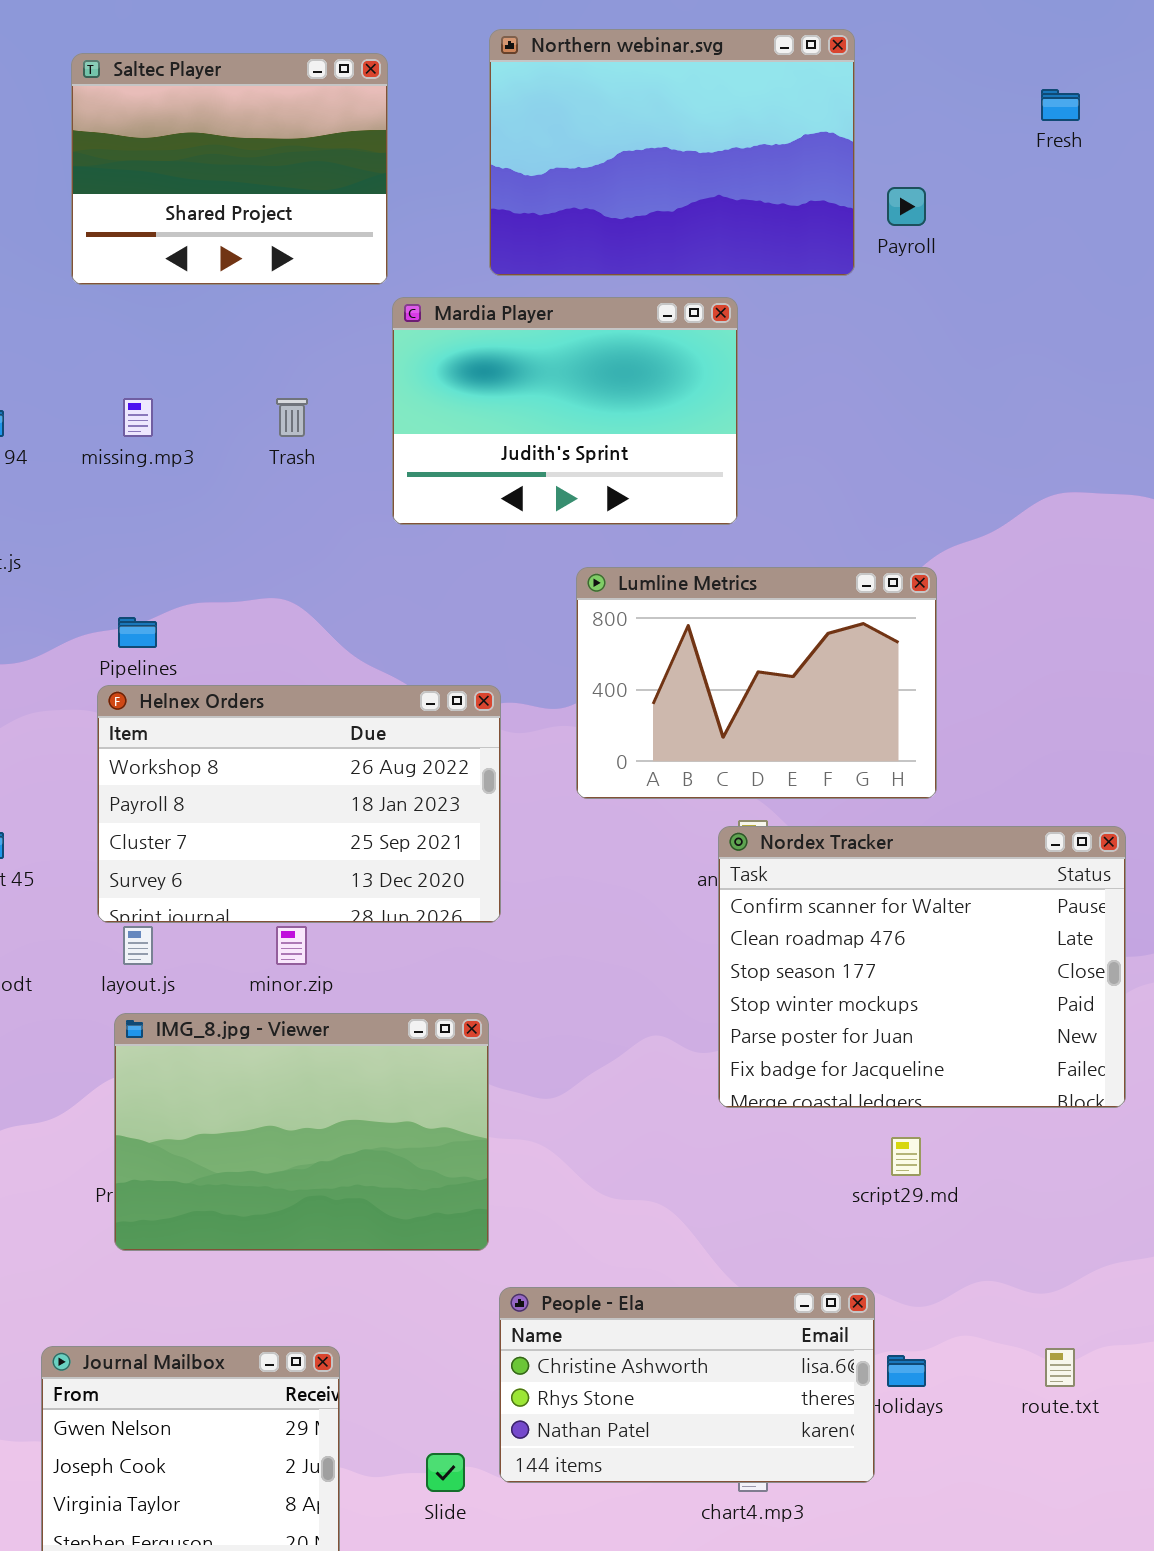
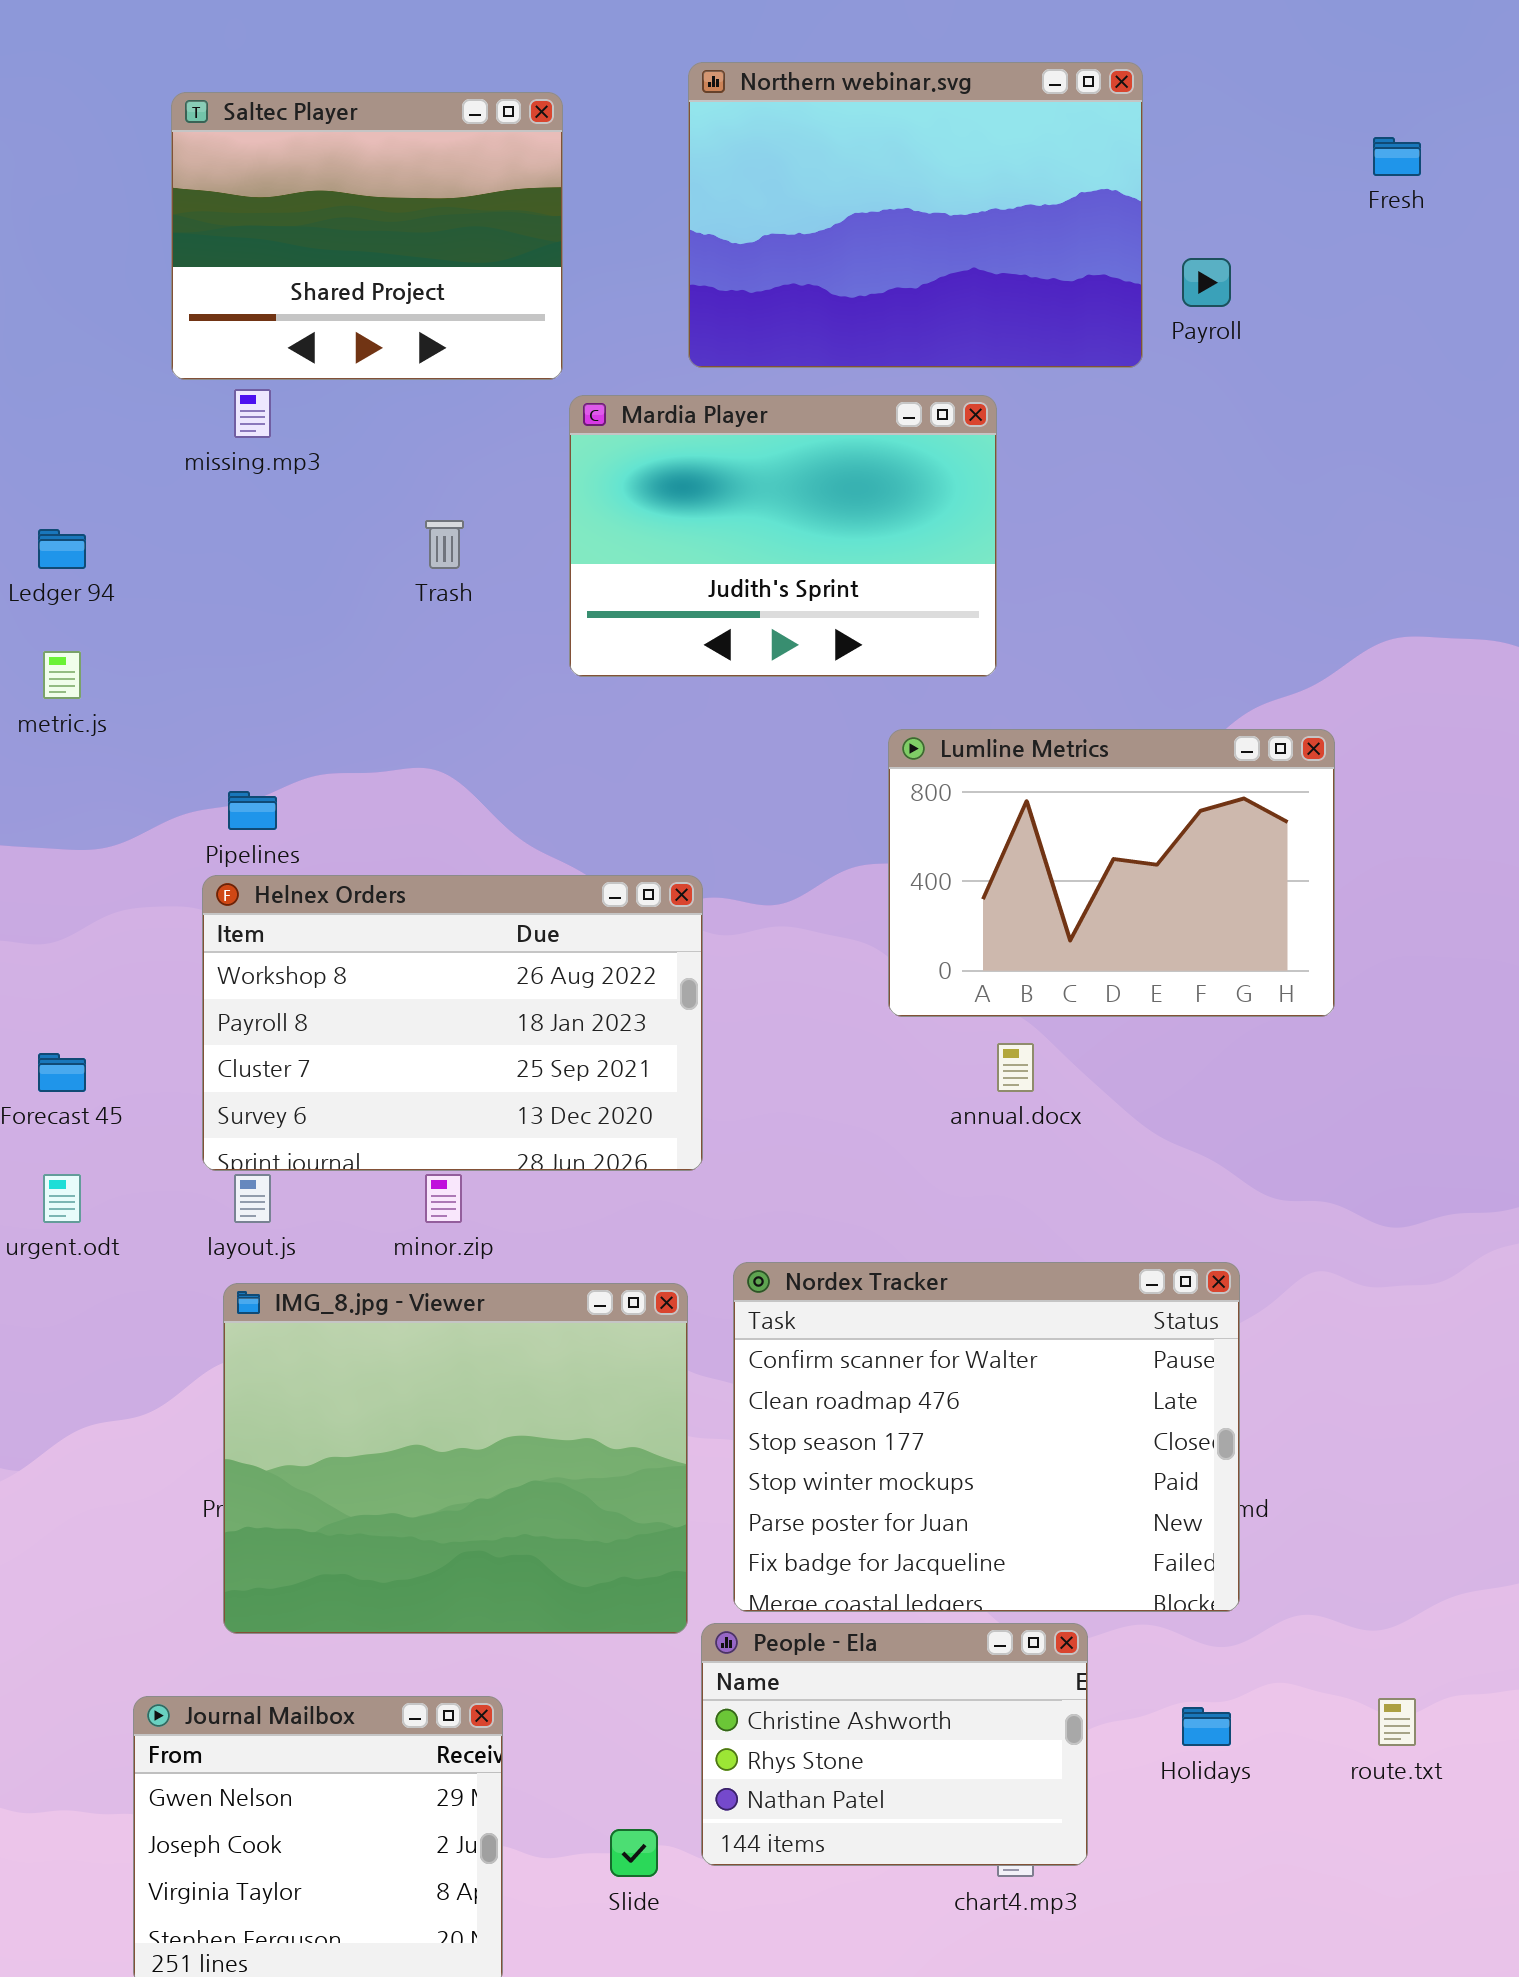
missing.mp3: [123,398,153,437] -> [234,389,271,438], moved
Lumline Metrics: [576,567,937,799] -> [888,729,1335,1017], moved
Nordex Tracker: [718,826,1126,1108] -> [733,1262,1240,1612], moved
IMG_8.jpg - Viewer: [114,1013,489,1251] -> [223,1283,688,1634], resized
People - Ela: [499,1287,875,1483] -> [701,1623,1088,1866], resized

